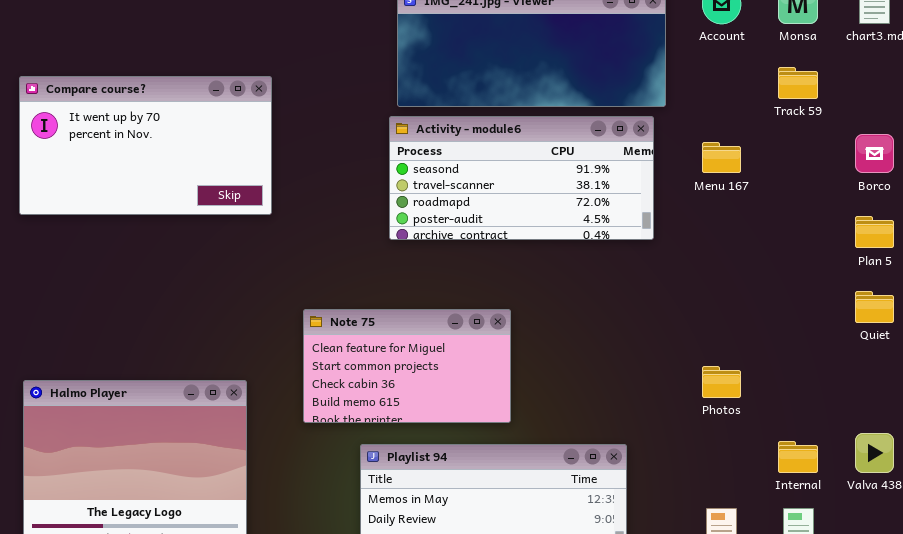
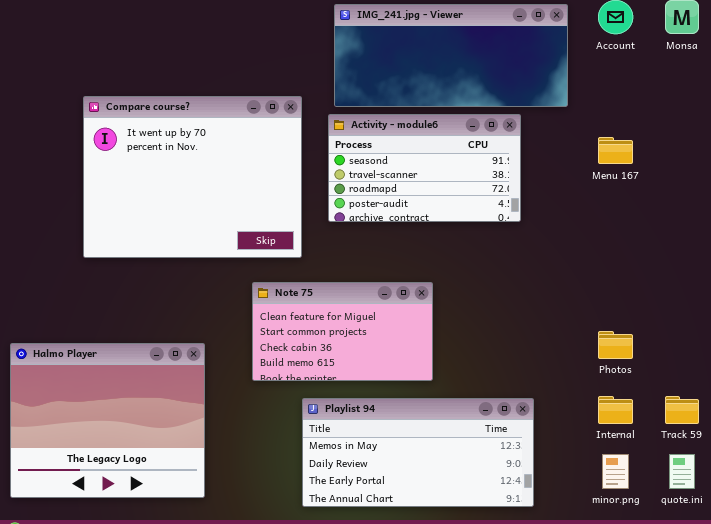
Track 59: [778,67,818,99] -> [665,396,699,424], moved
Compare course?: [19,76,272,215] -> [83,96,302,258], moved, resized
Activity - module6: [389,116,654,240] -> [328,114,521,222], resized
Internal: [778,441,818,473] -> [598,396,633,424], moved

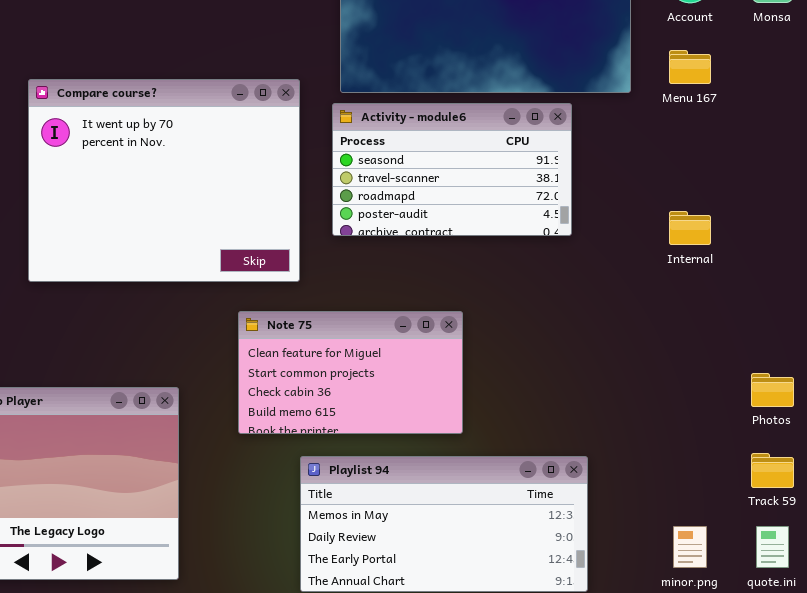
Menu 167: [598,137,633,164] -> [669,50,711,84], moved
Photos: [598,331,633,359] -> [751,373,794,407], moved
Internal: [598,396,633,424] -> [669,211,711,245], moved

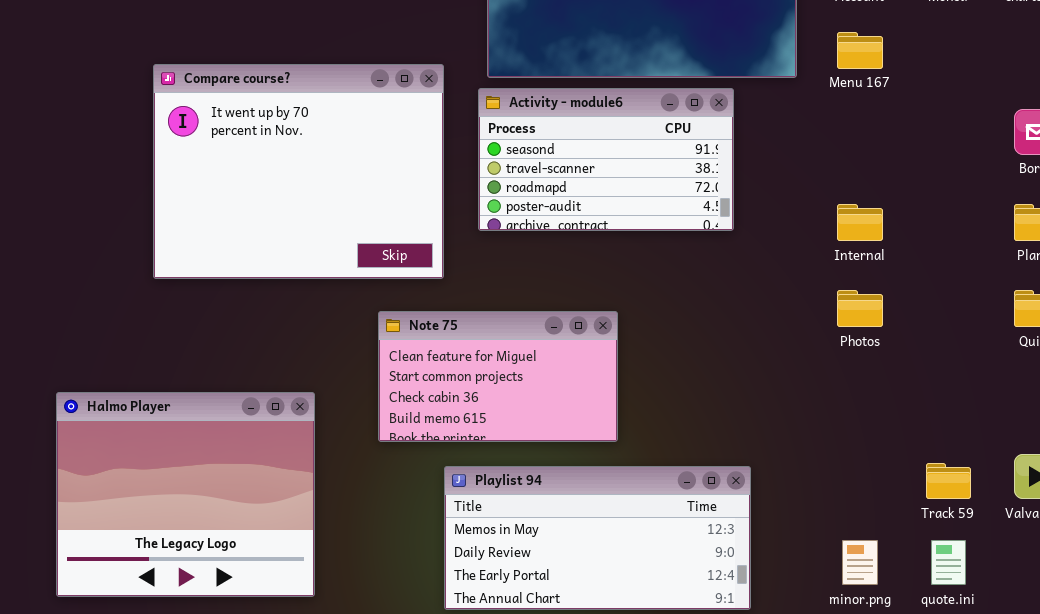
Photos: [751,373,794,407] -> [837,290,883,327], moved

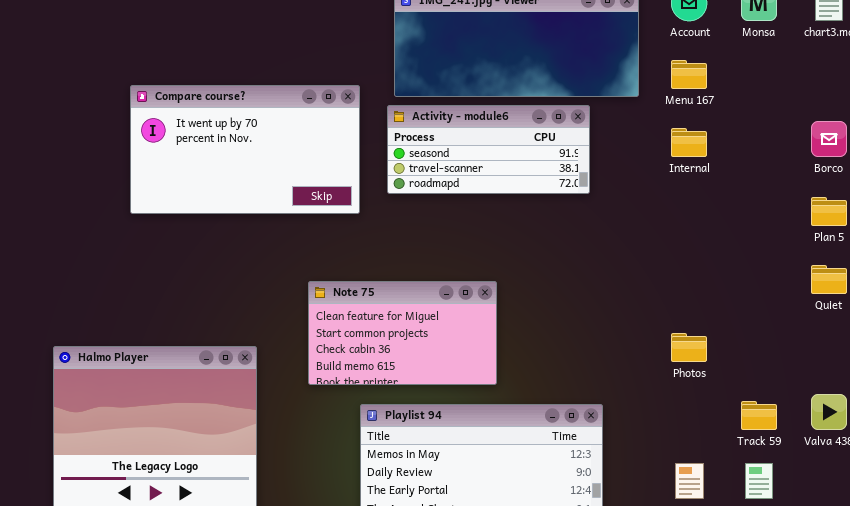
Compare course?: [153,64,444,279] -> [130,85,360,214], resized
Activity - module6: [478,88,734,231] -> [387,105,590,194], resized
Internal: [837,204,883,241] -> [671,128,707,157], moved
Photos: [837,290,883,327] -> [671,333,707,362], moved

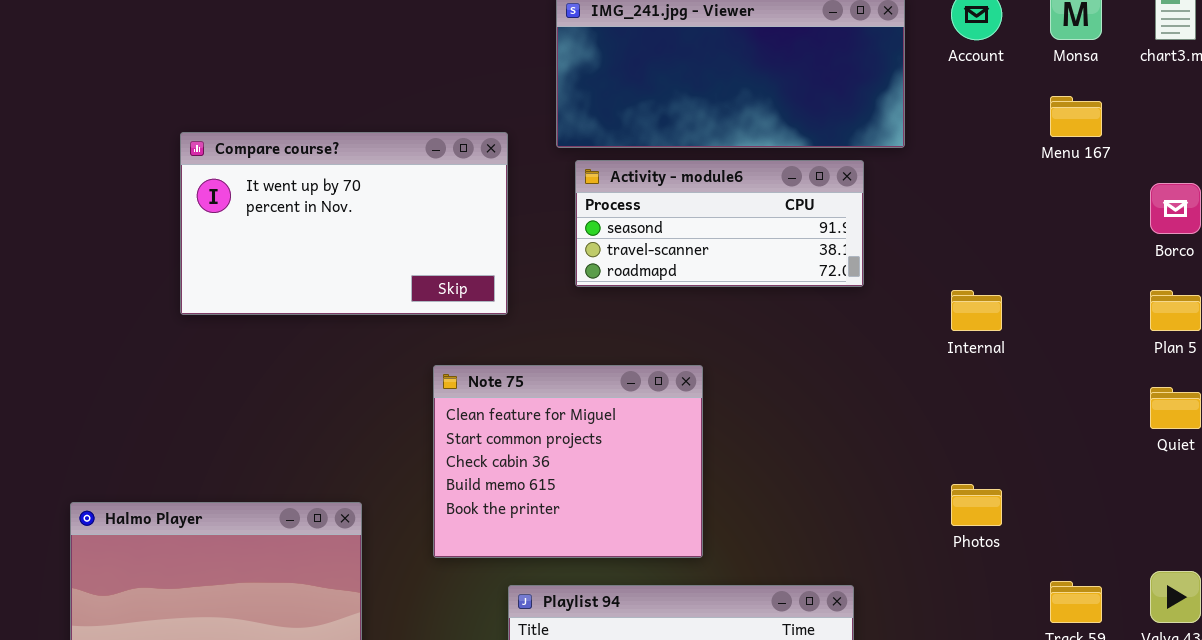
Menu 167: [671,60,707,89] -> [1050,96,1102,137], moved
Activity - module6: [387,105,590,194] -> [575,160,864,287], moved
Internal: [671,128,707,157] -> [951,290,1002,331], moved
Note 75: [308,281,497,385] -> [433,365,703,558], resized

